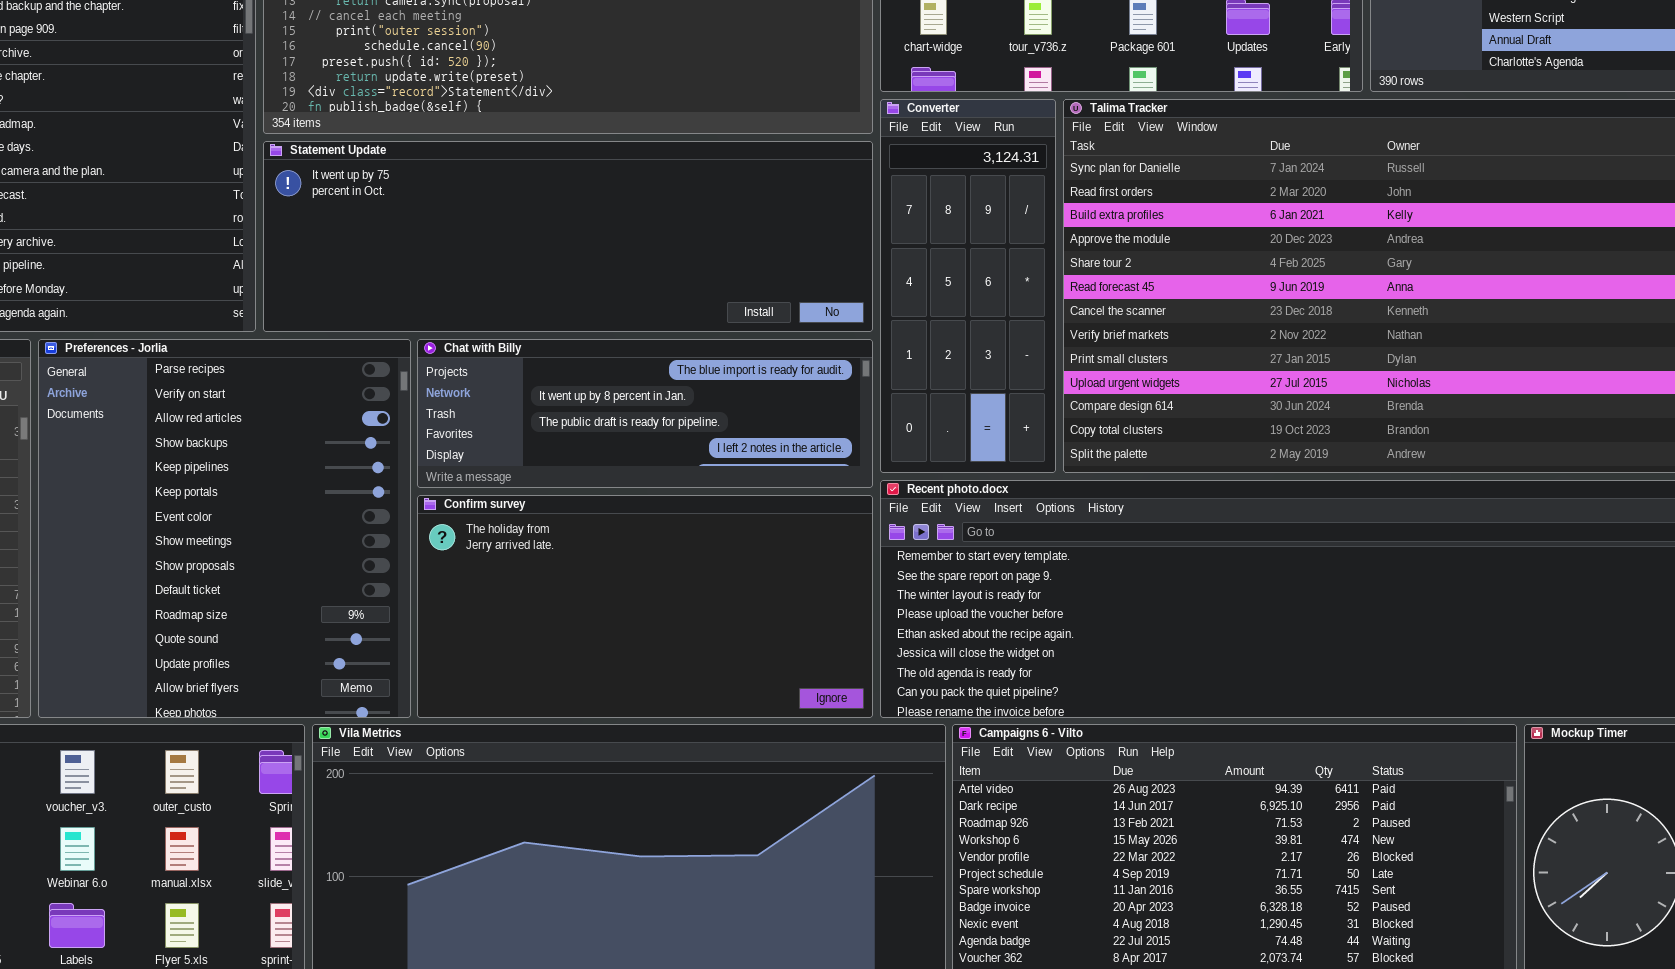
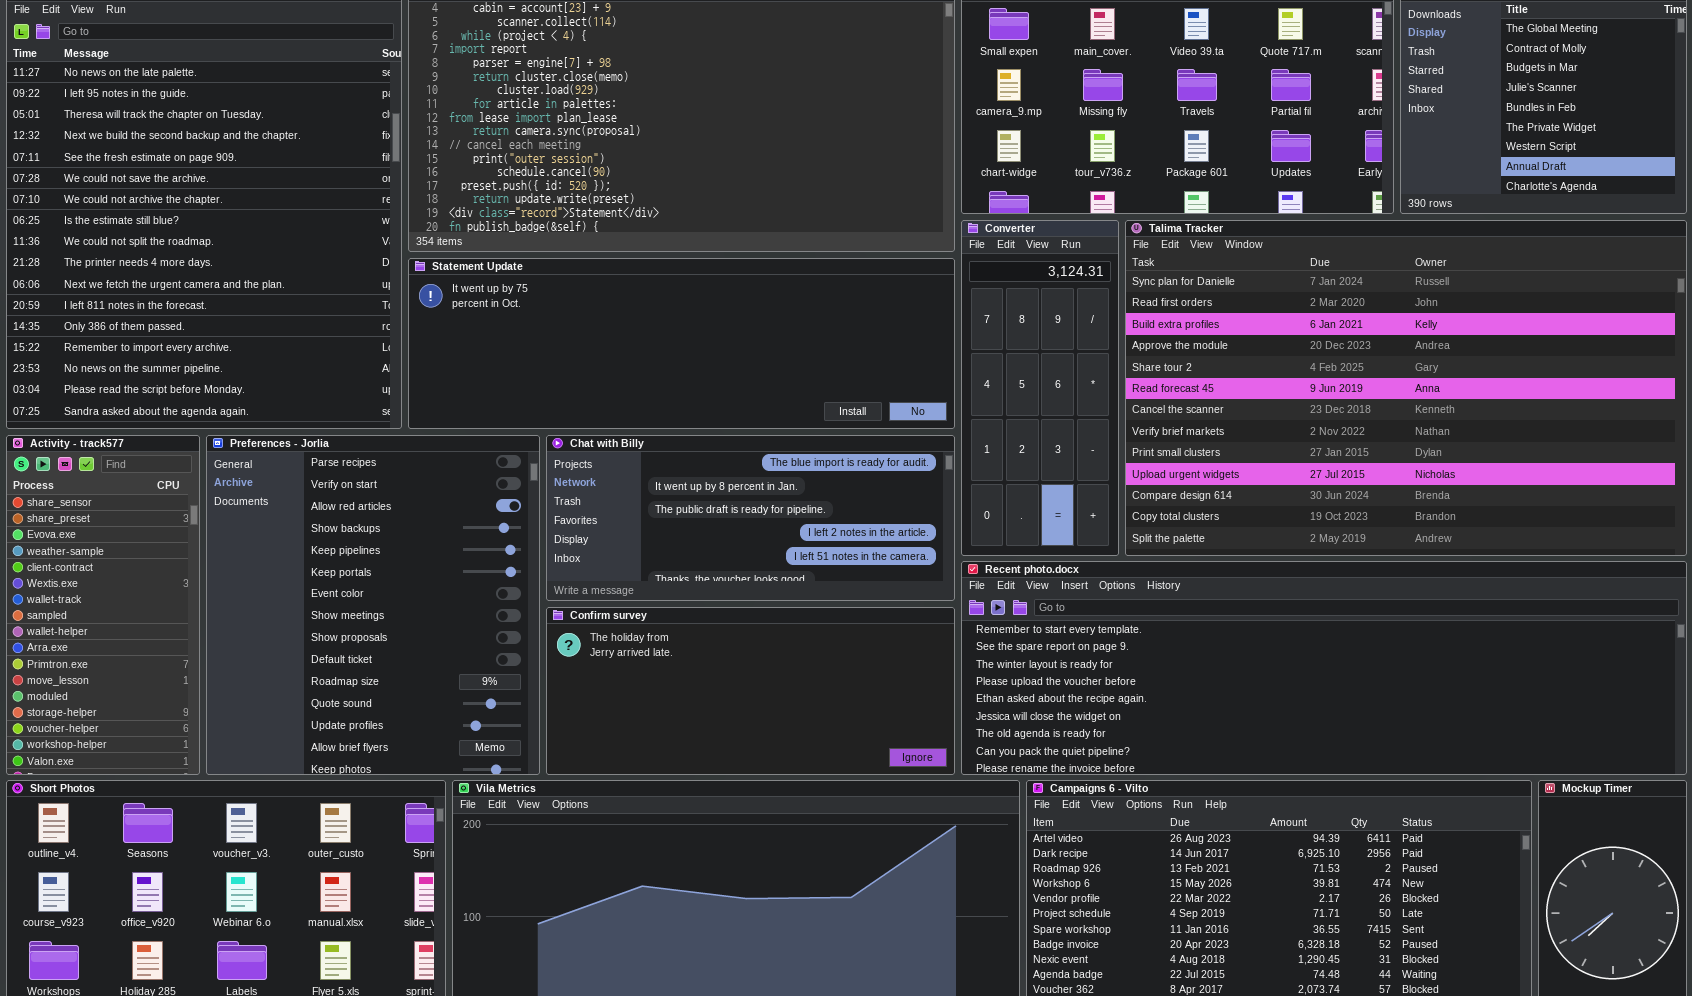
Chat with Billy: [417,339,873,488] -> [546,435,955,601], resized
Confirm survey: [417,495,873,718] -> [546,607,955,775], resized

